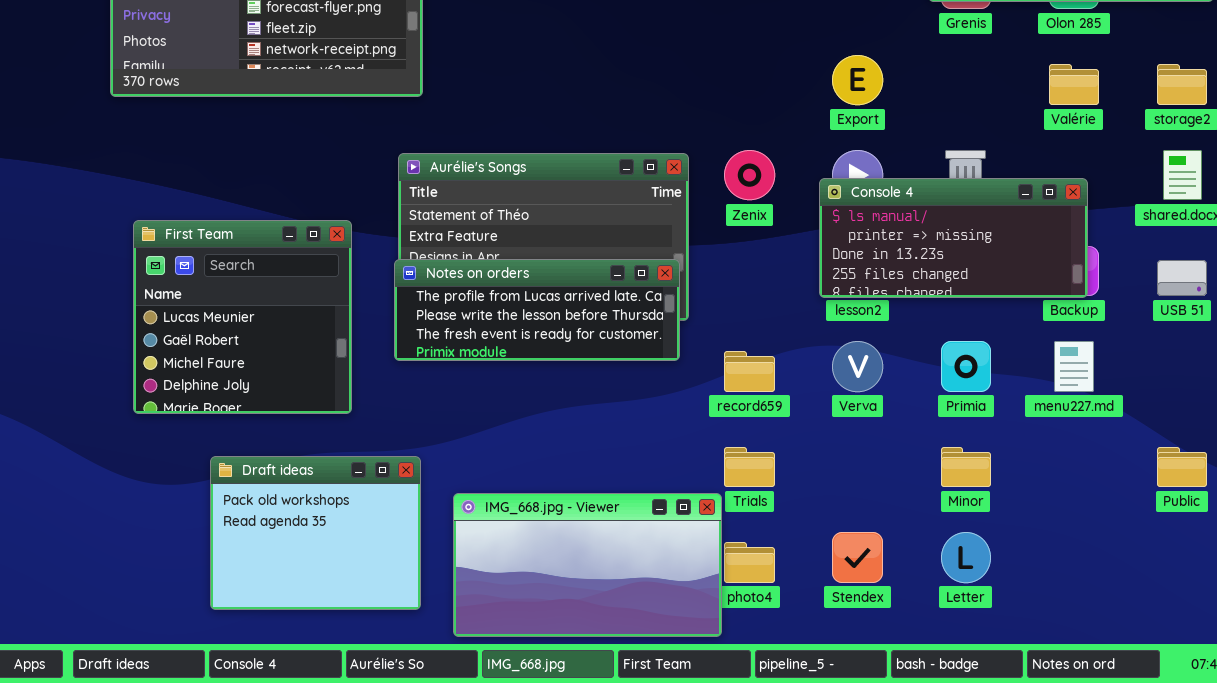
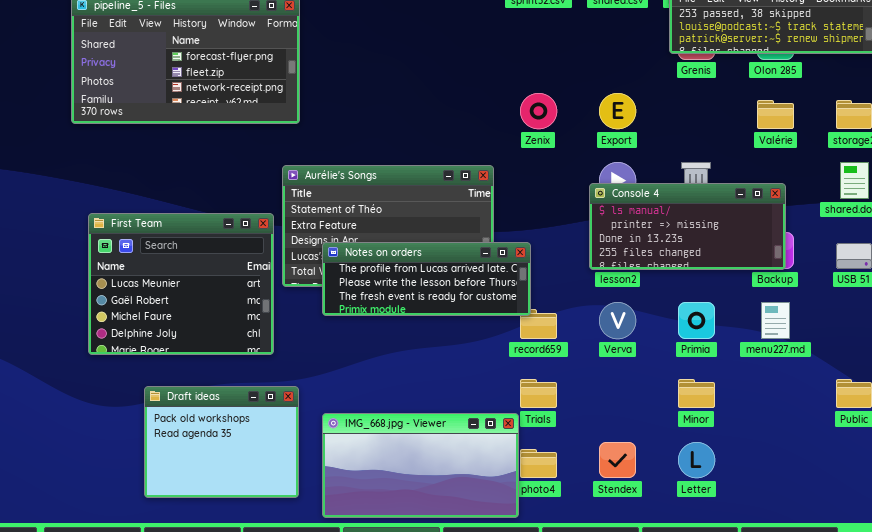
Zenix: [724,150,775,200] -> [520,93,557,129], moved
First Team: [133,220,352,414] -> [88,213,274,355], resized
Notes on orders: [394,259,680,361] -> [322,242,531,316], moved

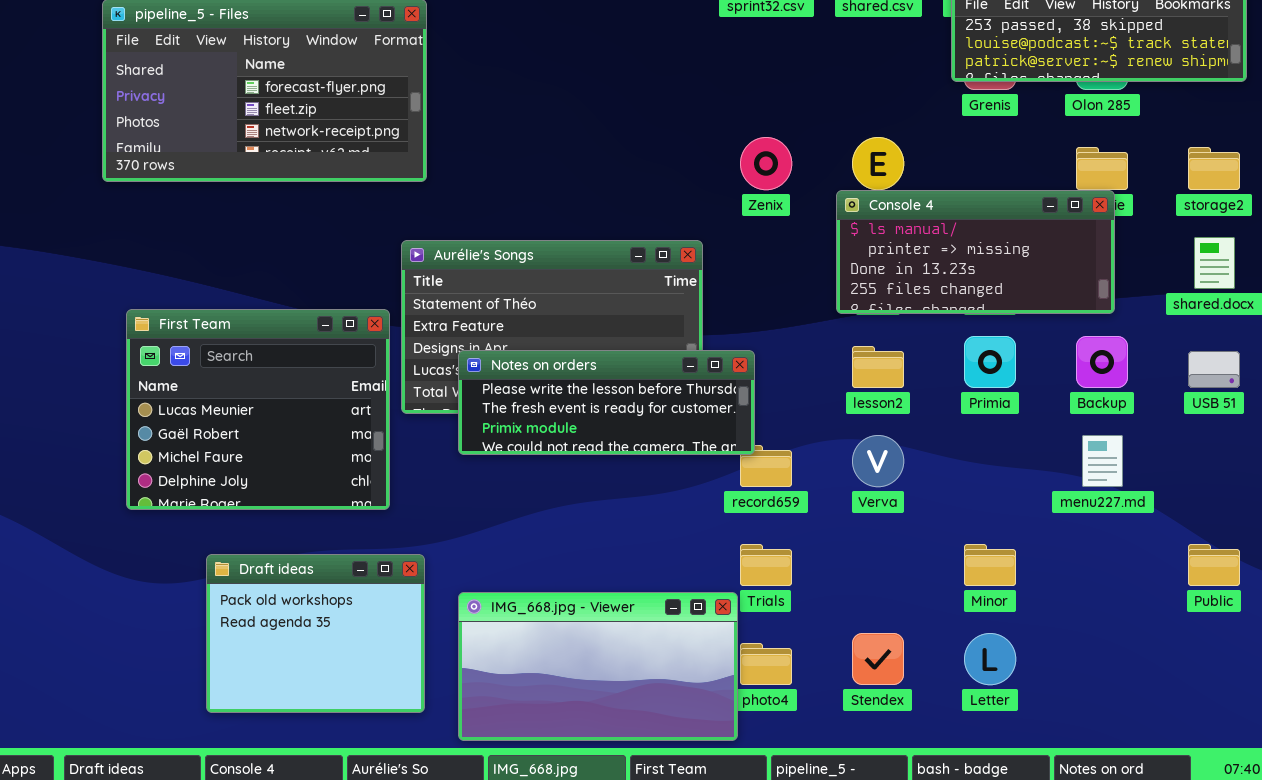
Console 4: [589,183,786,270] -> [836,190,1115,314], moved
Notes on orders: [322,242,531,316] -> [458,350,755,455], scrolled down 1 row
Primia: [678,302,715,339] -> [964,336,1016,388], moved

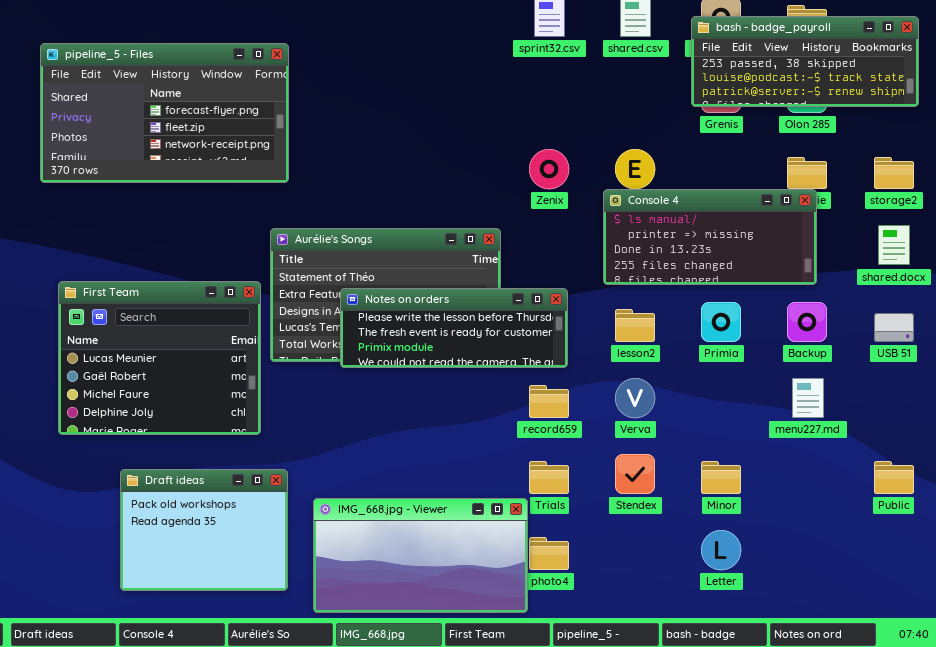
Notes on orders: [458,350,755,455] -> [340,288,568,368], moved
Stendex: [852,633,904,685] -> [615,454,655,494], moved

